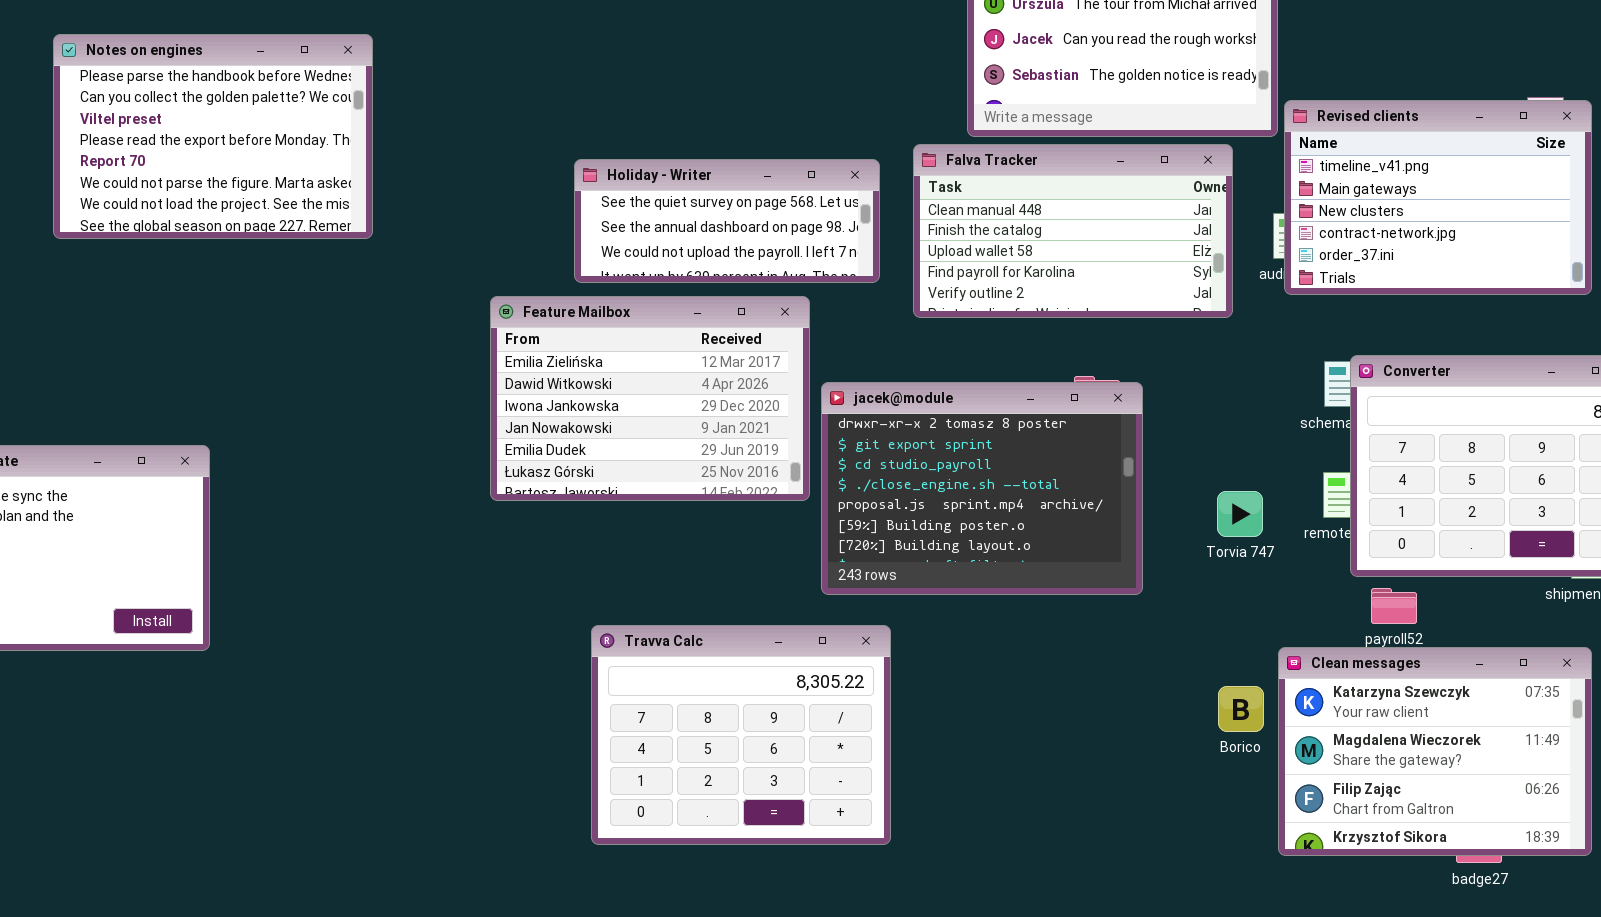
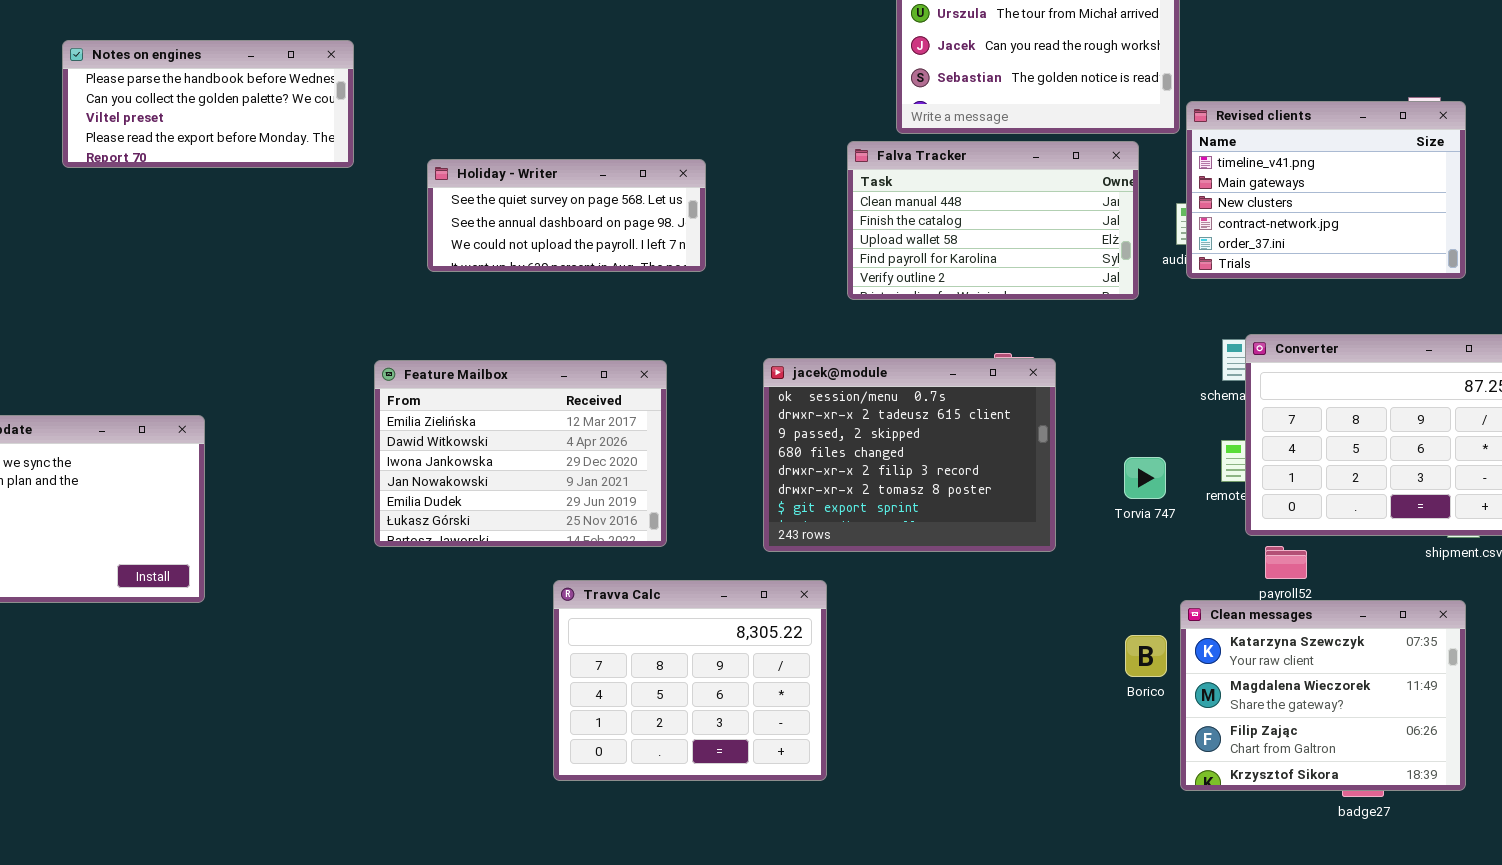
Notes on engines: [53,34,373,239] -> [62,40,354,168], resized
Holiday - Writer: [574,159,880,283] -> [427,159,706,272], moved
Feature Mailbox: [490,296,810,501] -> [374,360,667,547], moved
jacek@module: [821,382,1143,595] -> [763,358,1056,552], scrolled up 5 rows

